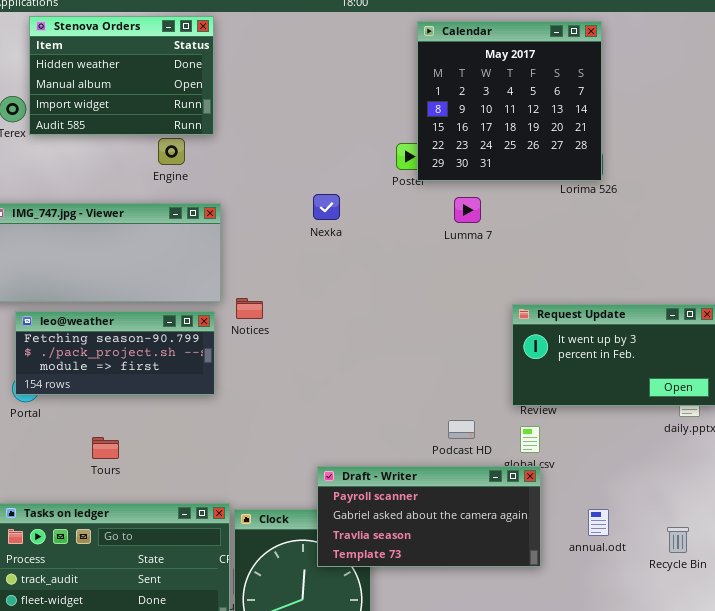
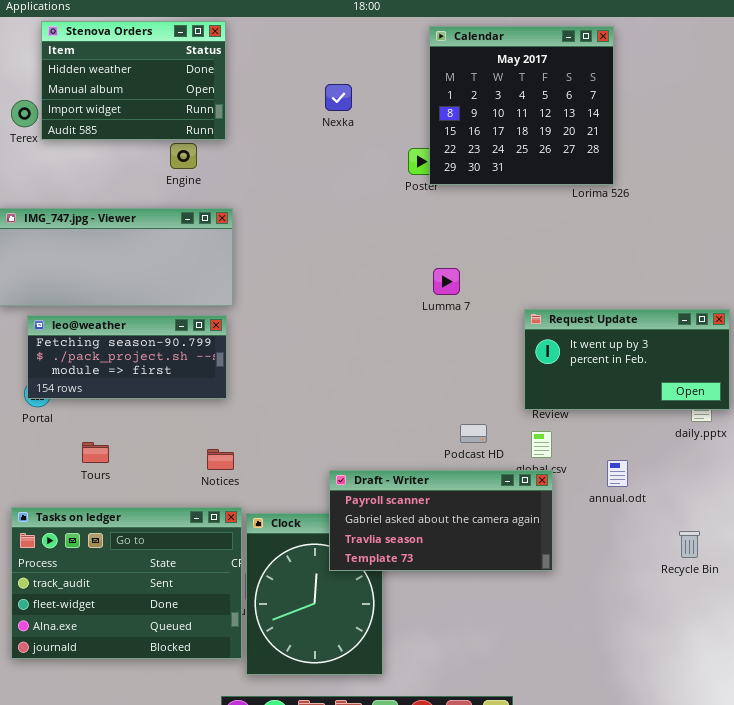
Nexka: [313,194,340,220] -> [325,84,352,111], moved
Lumma 7: [454,197,481,223] -> [433,268,460,295], moved
Notices: [236,298,263,319] -> [207,449,234,470], moved
Tours: [92,437,119,459] -> [82,442,109,463], moved
annual.odt: [588,509,609,536] -> [607,460,628,487], moved

